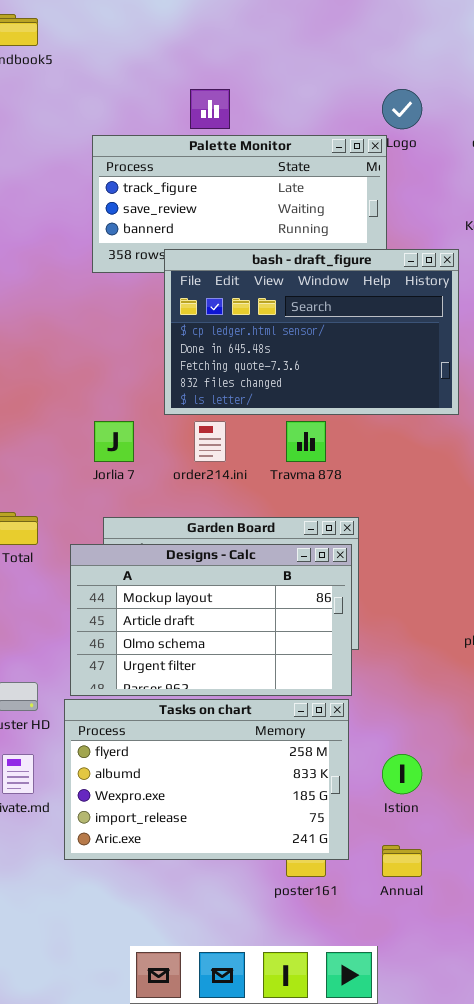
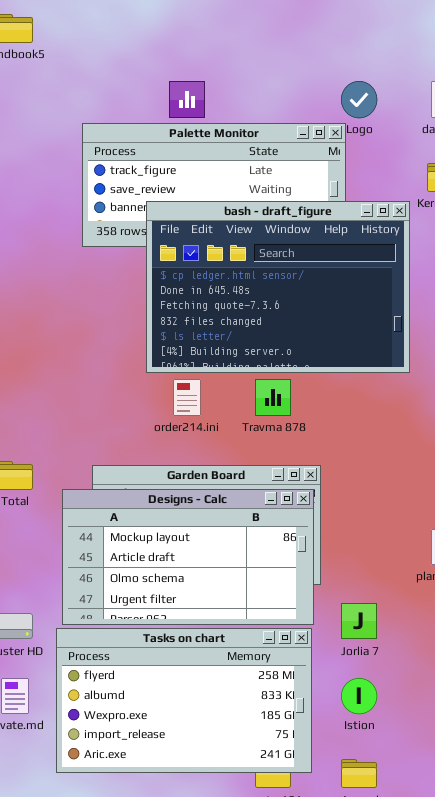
bash - draft_figure: [164,249,459,415] -> [146,201,410,373], resized
Jorlia 7: [94,421,134,462] -> [341,603,377,639], moved

